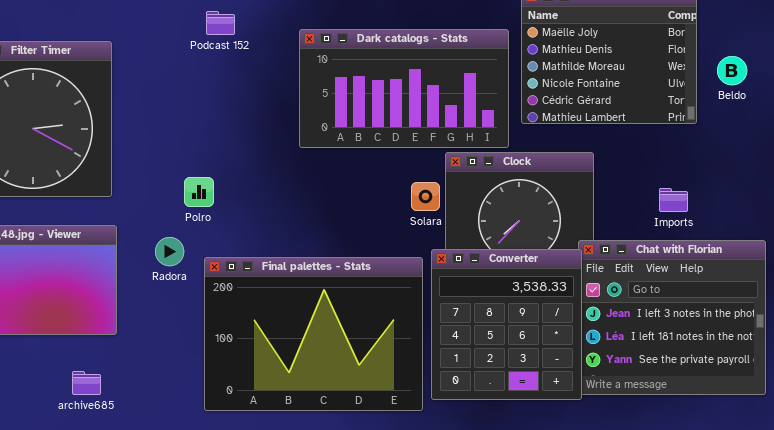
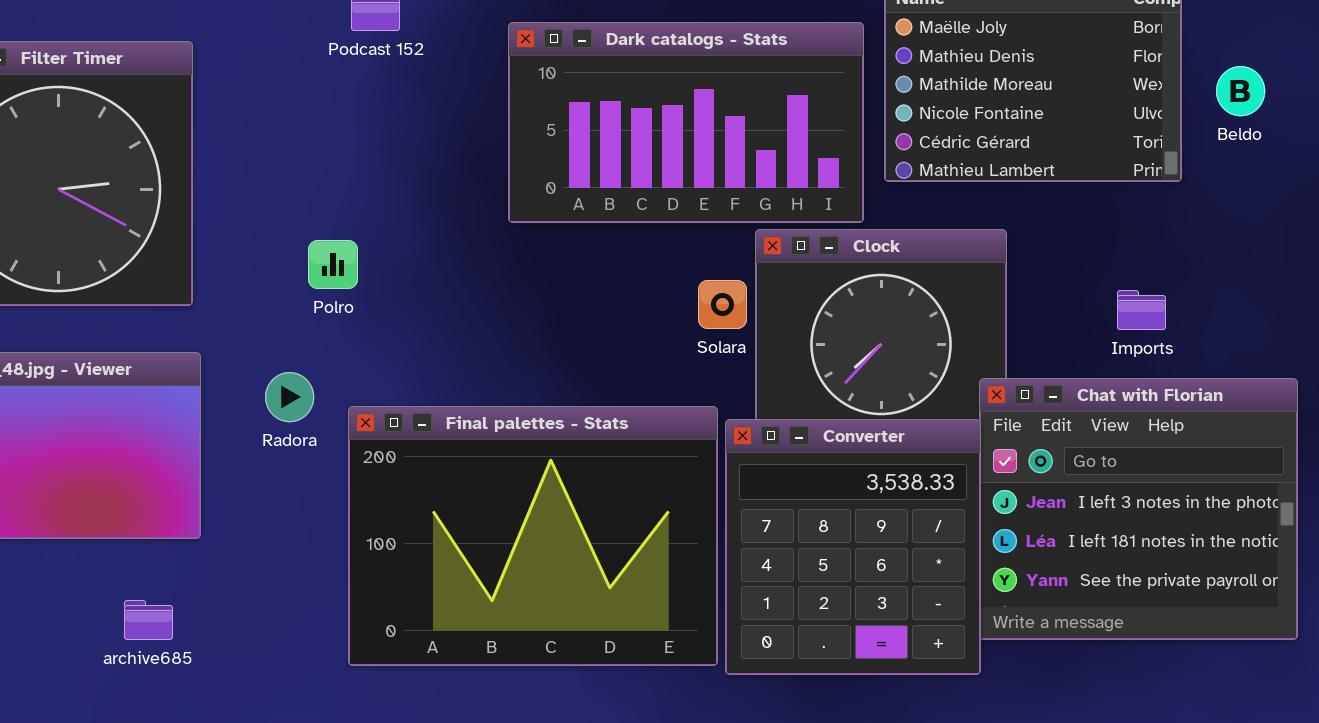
Polro: [184,177,214,207] -> [308,240,358,289], moved
Converter: [431,249,582,400] -> [725,419,981,675], moved

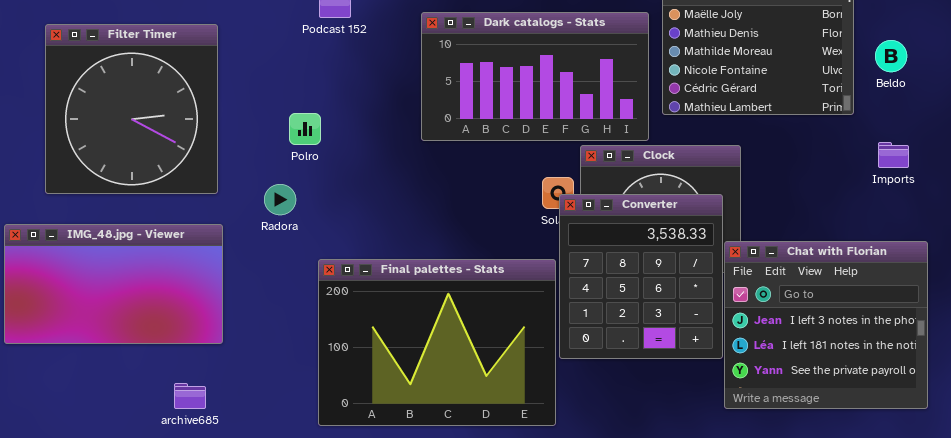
Polro: [308,240,358,289] -> [289,113,321,145], moved
Imports: [1117,290,1166,330] -> [878,142,909,168], moved
Radora: [265,372,314,422] -> [264,184,296,215], moved
Converter: [725,419,981,675] -> [559,194,723,359], moved

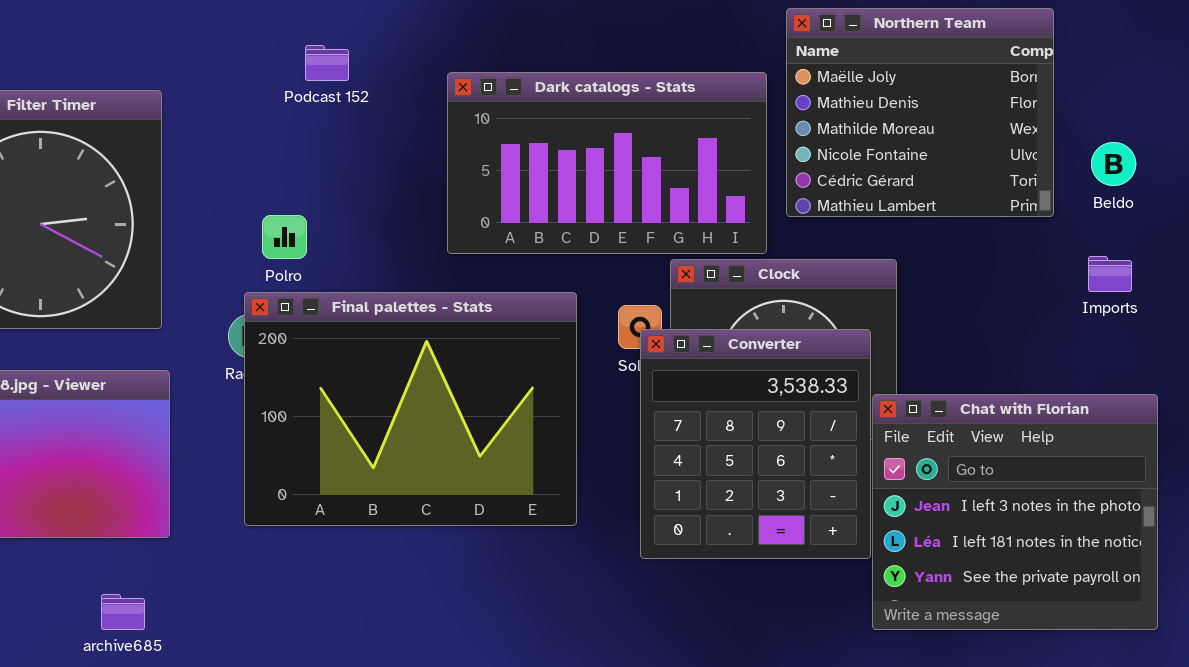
Beldo: [875,40,907,72] -> [1091,142,1136,186], moved
Final palettes - Stats: [318,259,556,426] -> [244,292,577,526], moved

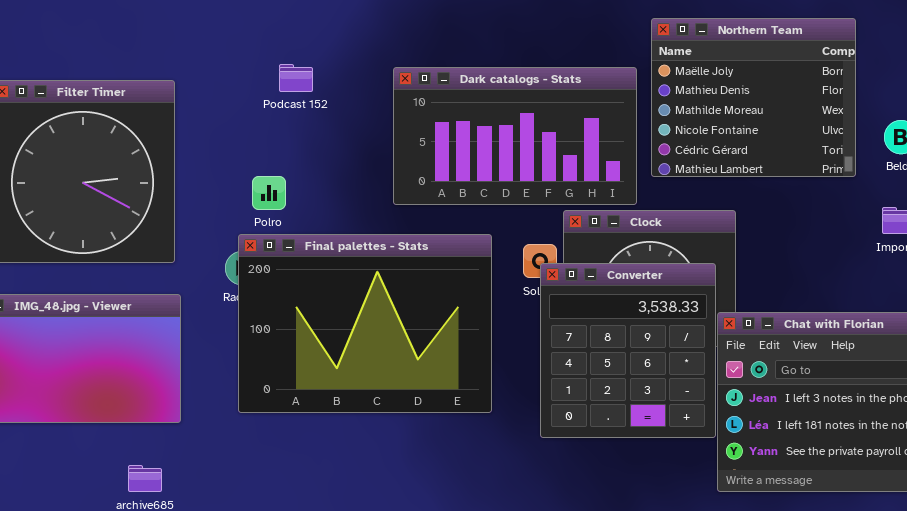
Podcast 152: [305,45,349,81] -> [279,64,313,92], moved

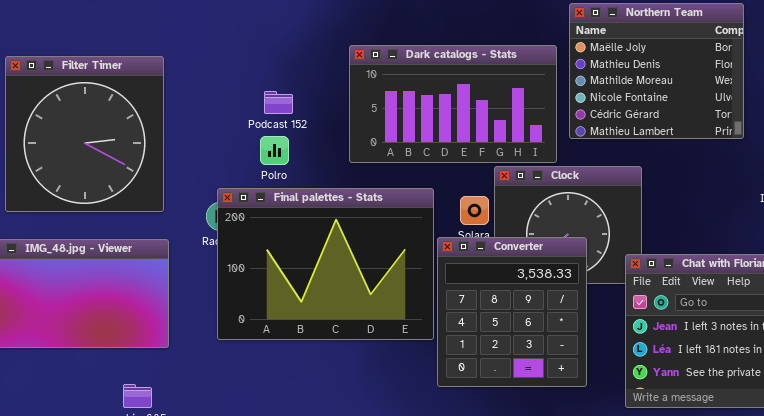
Podcast 152: [279,64,313,92] -> [264,91,293,114], moved
Polro: [252,176,286,210] -> [260,136,289,165], moved
Converter: [540,263,716,438] -> [437,237,587,387], moved

